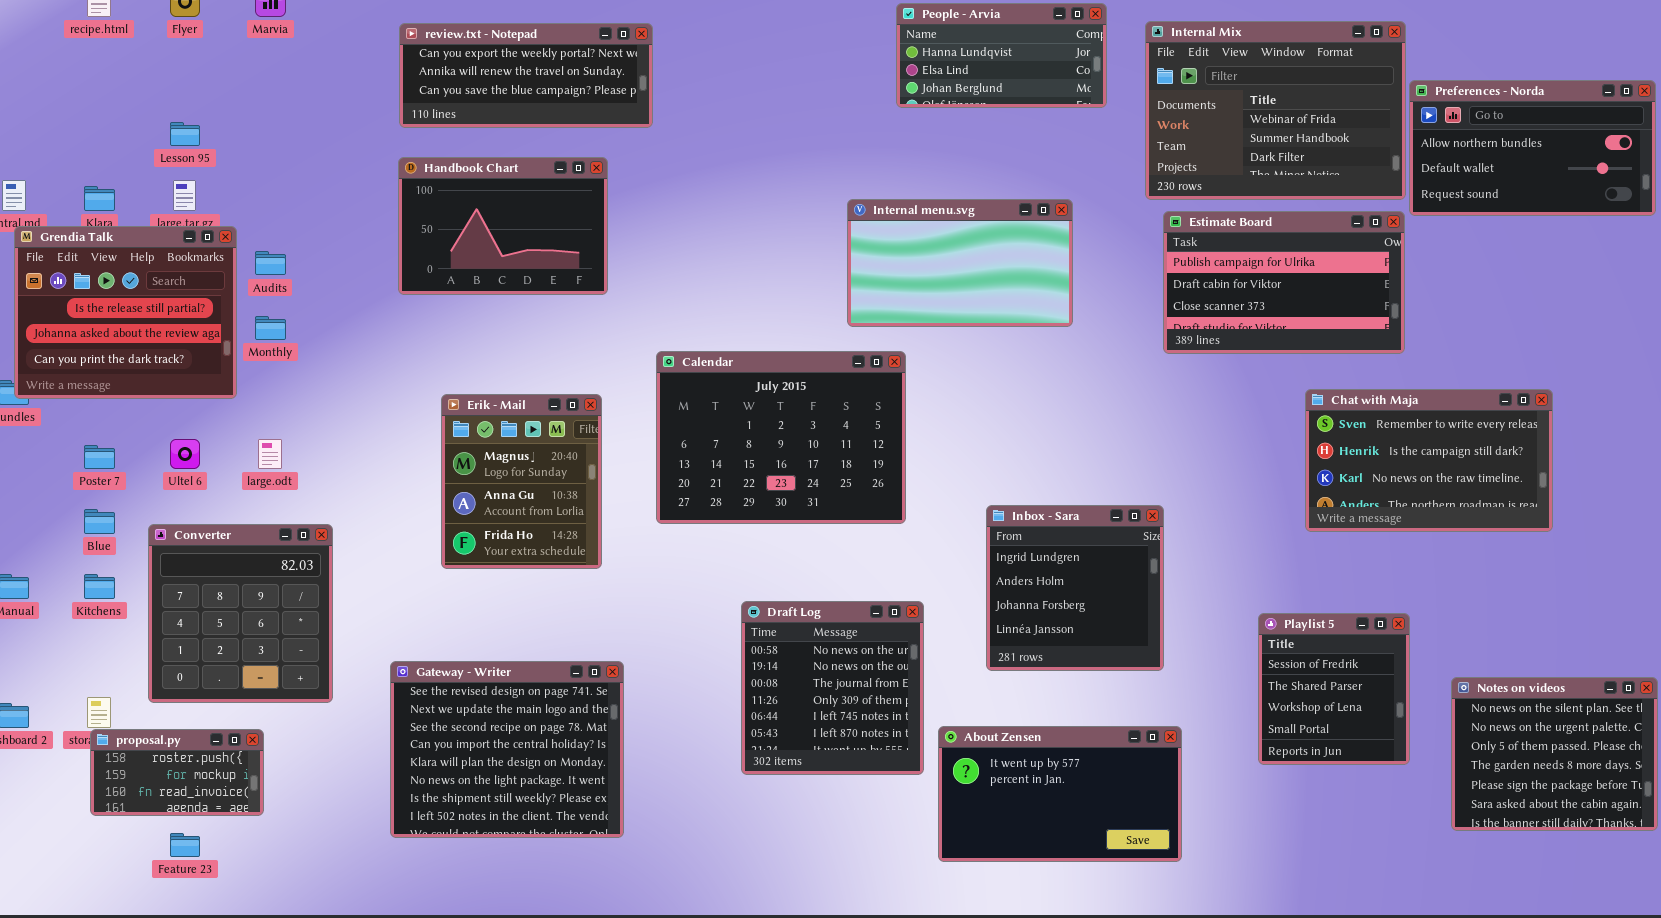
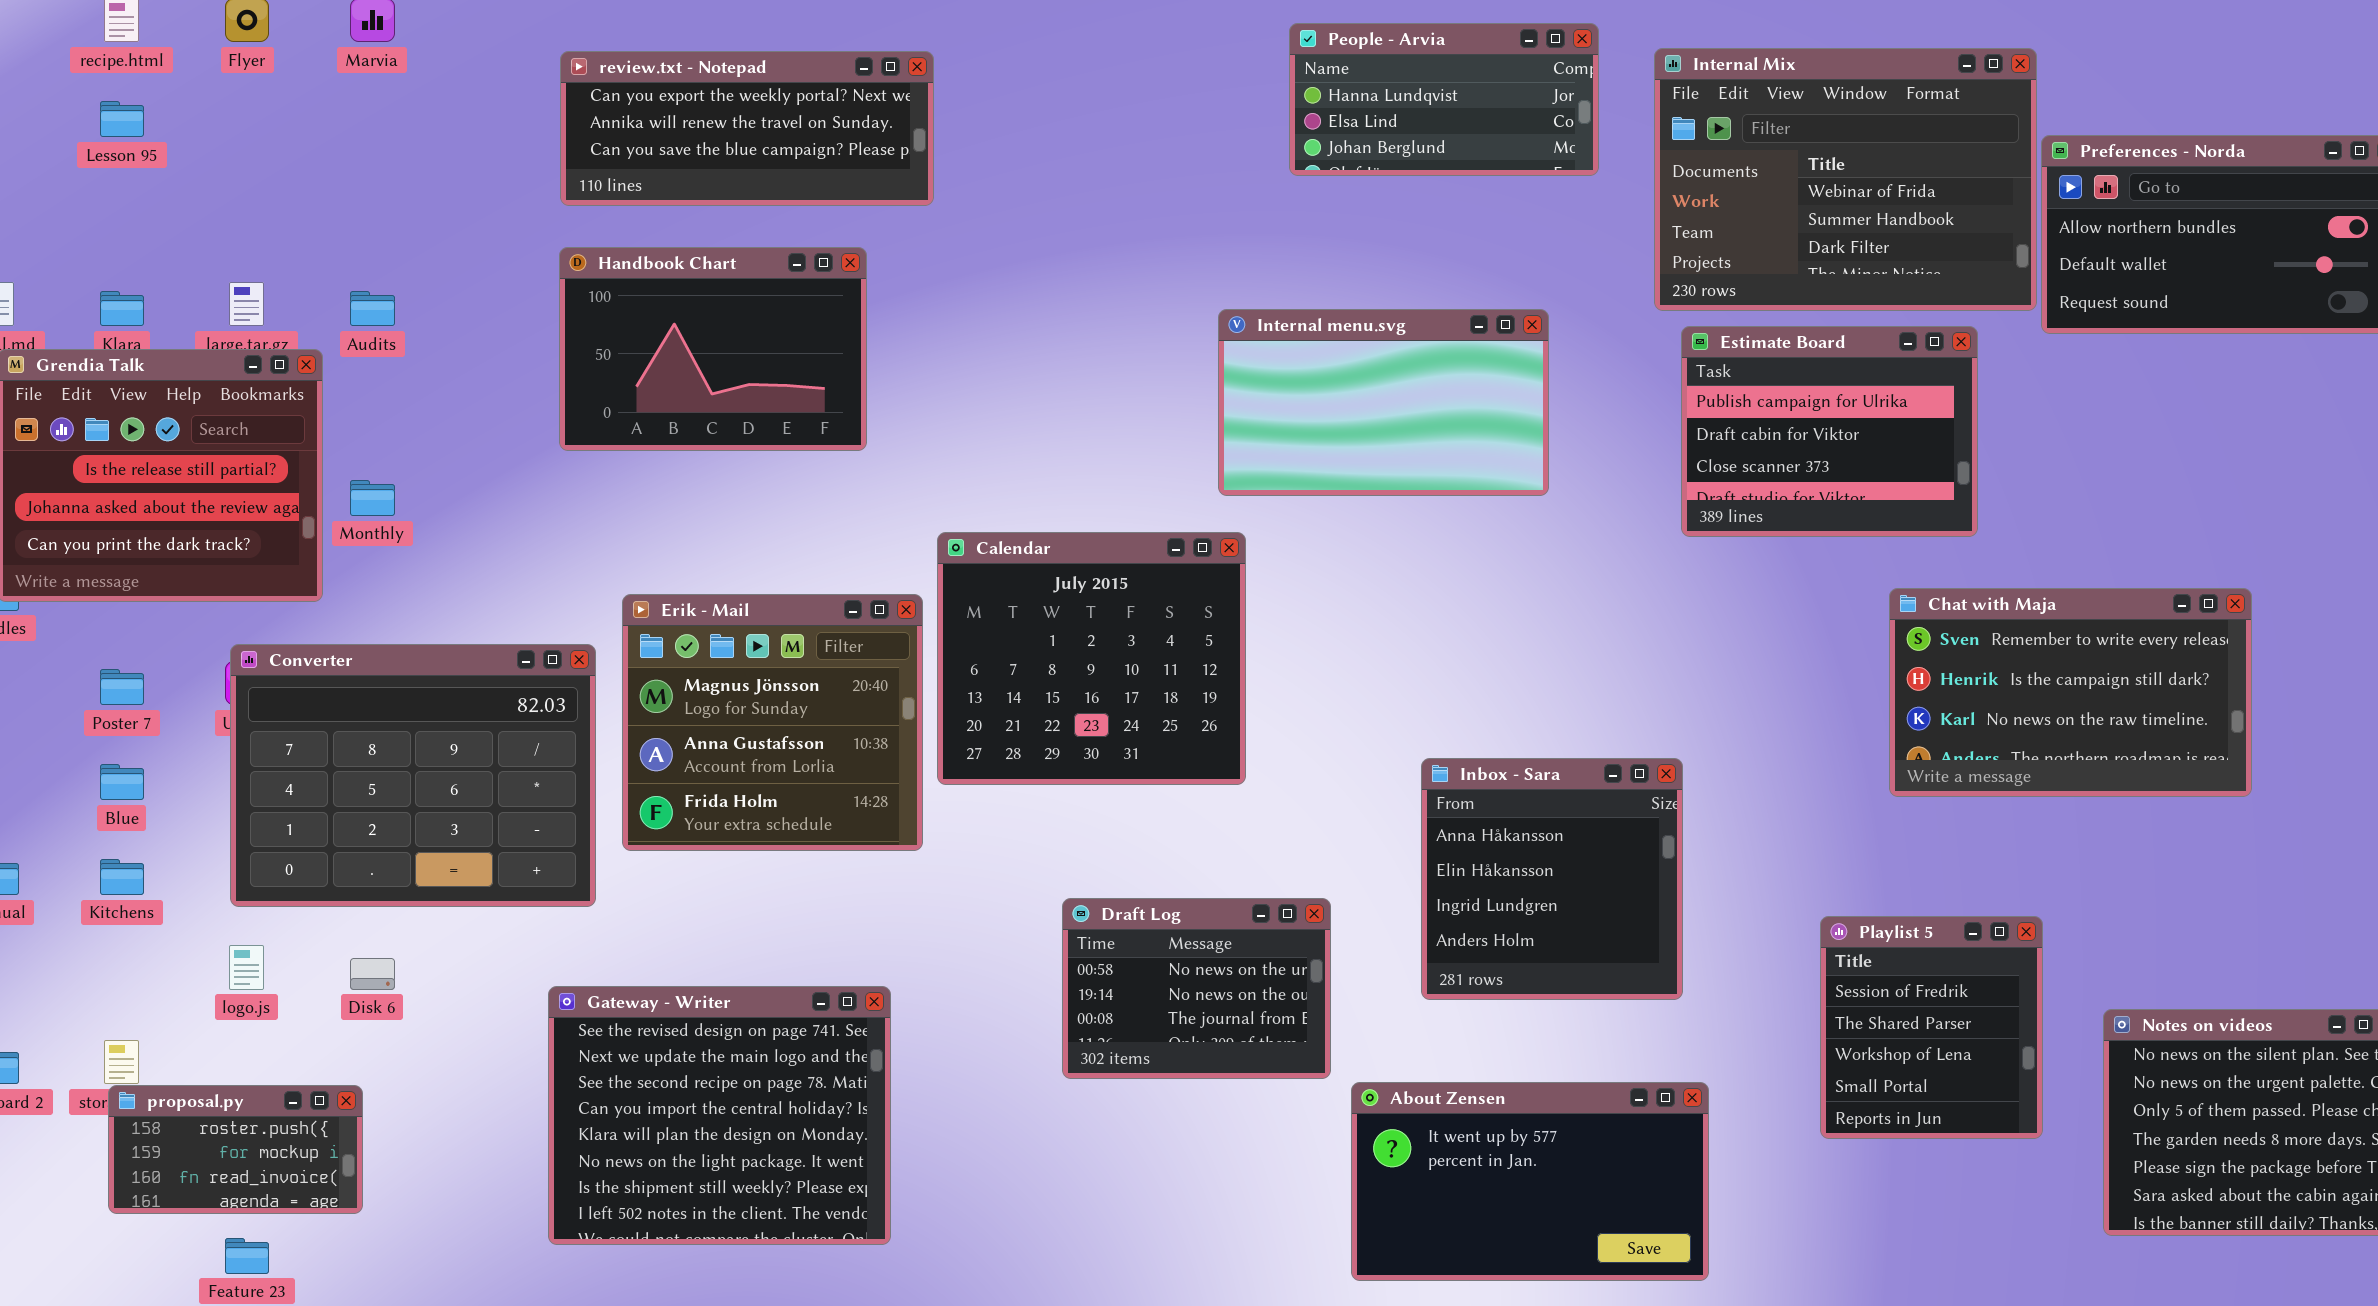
Lesson 95: [170,122,200,146] -> [100,101,144,137], moved
Estimate Board: [1163,211,1405,354] -> [1681,326,1978,537], resized
Audits: [255,251,286,275] -> [350,291,395,326], moved
Calendar: [656,351,906,524] -> [937,532,1246,785], resized
Erik - Mail: [441,394,602,569] -> [622,594,923,851], resized
Inbox - Sara: [986,505,1164,671] -> [1421,758,1683,1000], scrolled up 2 rows
Converter: [148,524,333,703] -> [230,644,596,907], moved, resized
Draft Log: [741,601,924,775] -> [1062,898,1331,1079], resized

